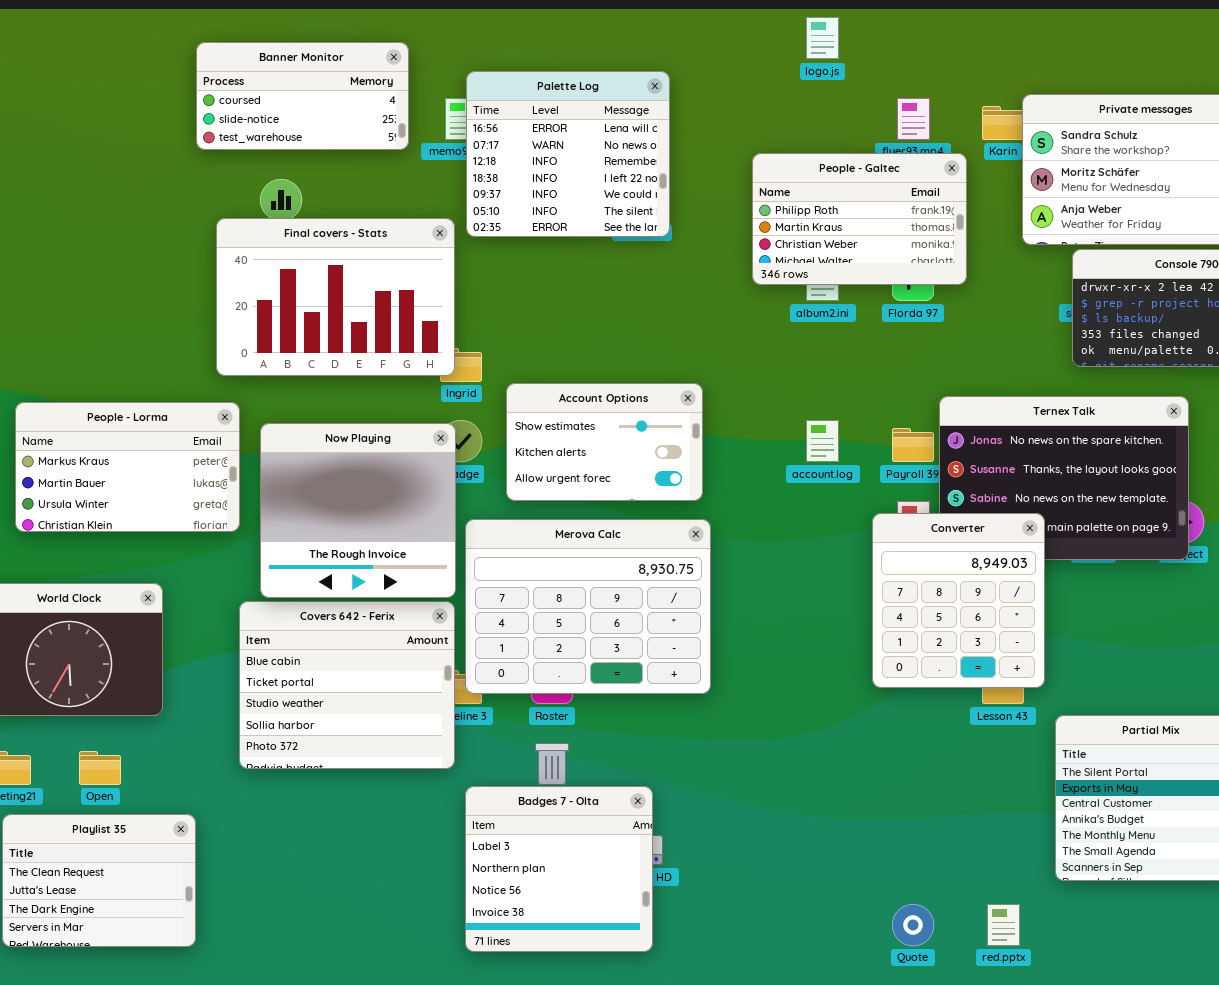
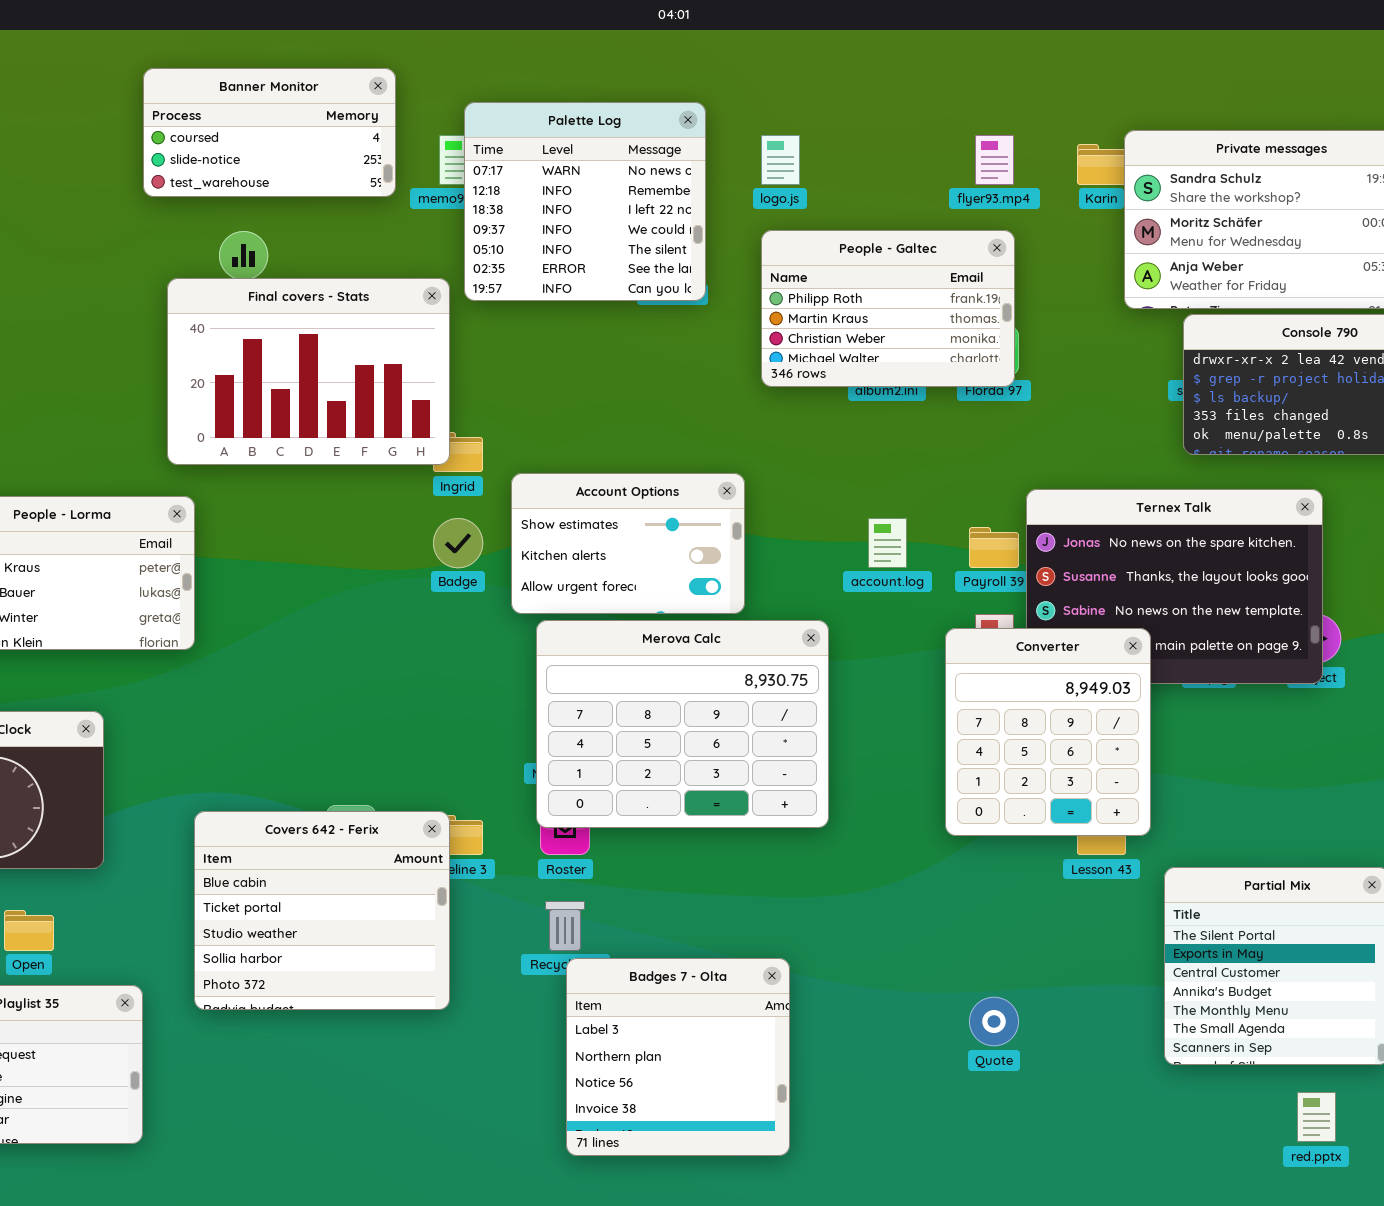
logo.js: [806,17,839,59] -> [761,135,800,185], moved
Palette Log: [466,71,670,237] -> [464,102,706,301], scrolled down 1 row
People - Galtec: [752,153,967,285] -> [761,230,1015,387], moved
Now Playing: [260,423,456,598] -> none, closed
Merova Calc: [465,519,711,694] -> [536,620,829,828], moved
Covers 642 - Ferix: [239,601,455,769] -> [194,811,450,1010], moved
Badges 7 - Olta: [465,786,653,952] -> [566,958,790,1156], moved
Quote: [892,904,934,946] -> [969,997,1019,1046], moved
red.pptx: [987,904,1020,946] -> [1297,1092,1336,1142], moved

